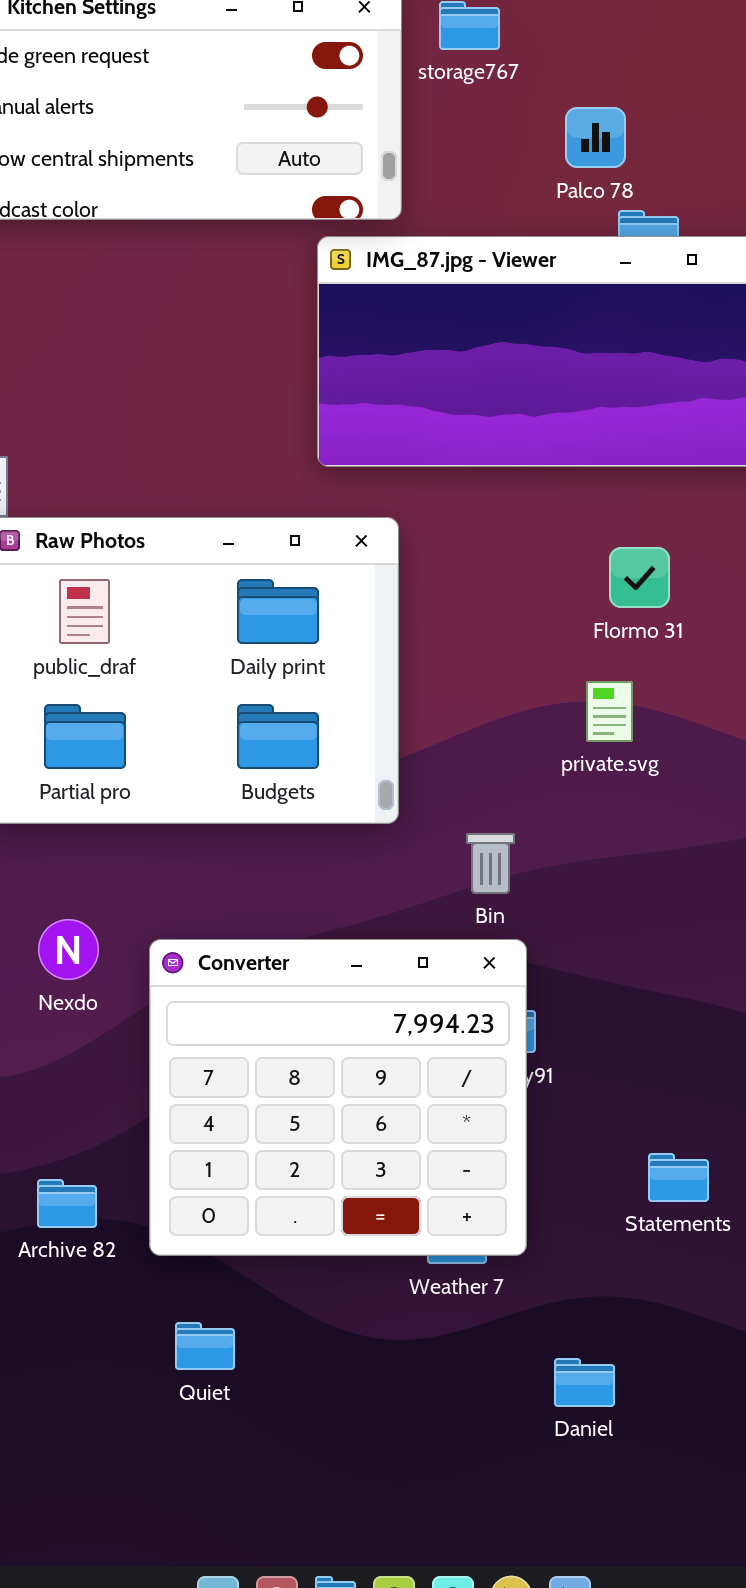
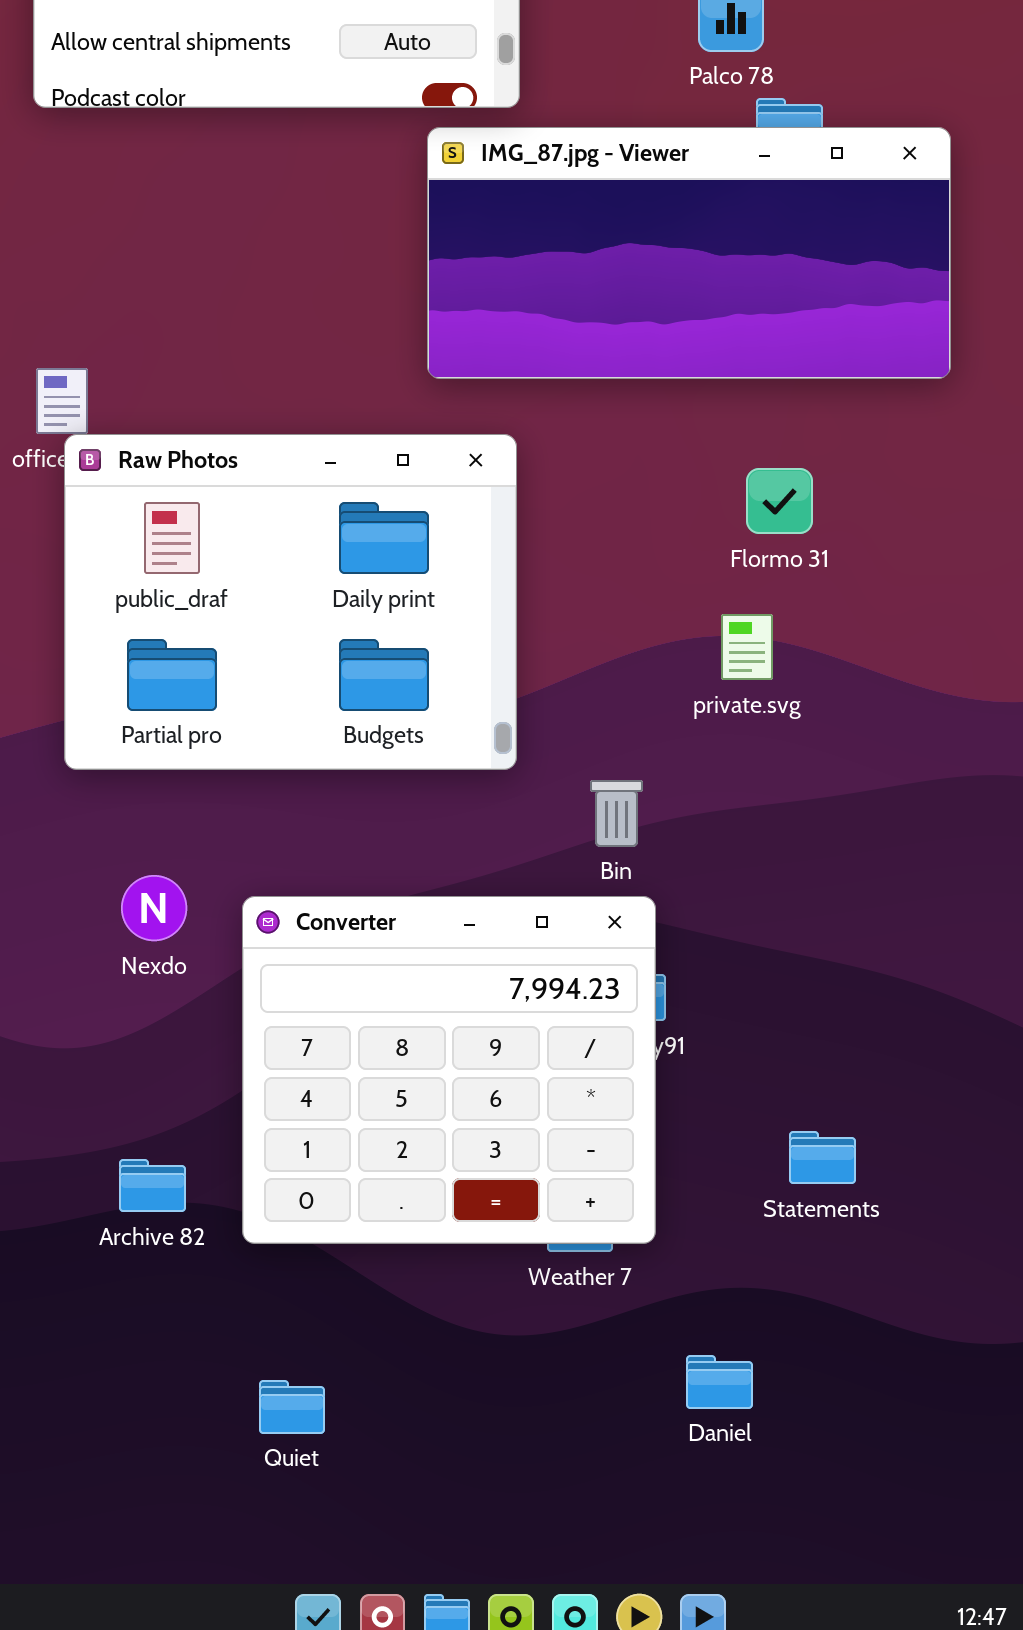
Quiet: [175,1322,235,1370] -> [259,1380,325,1434], moved

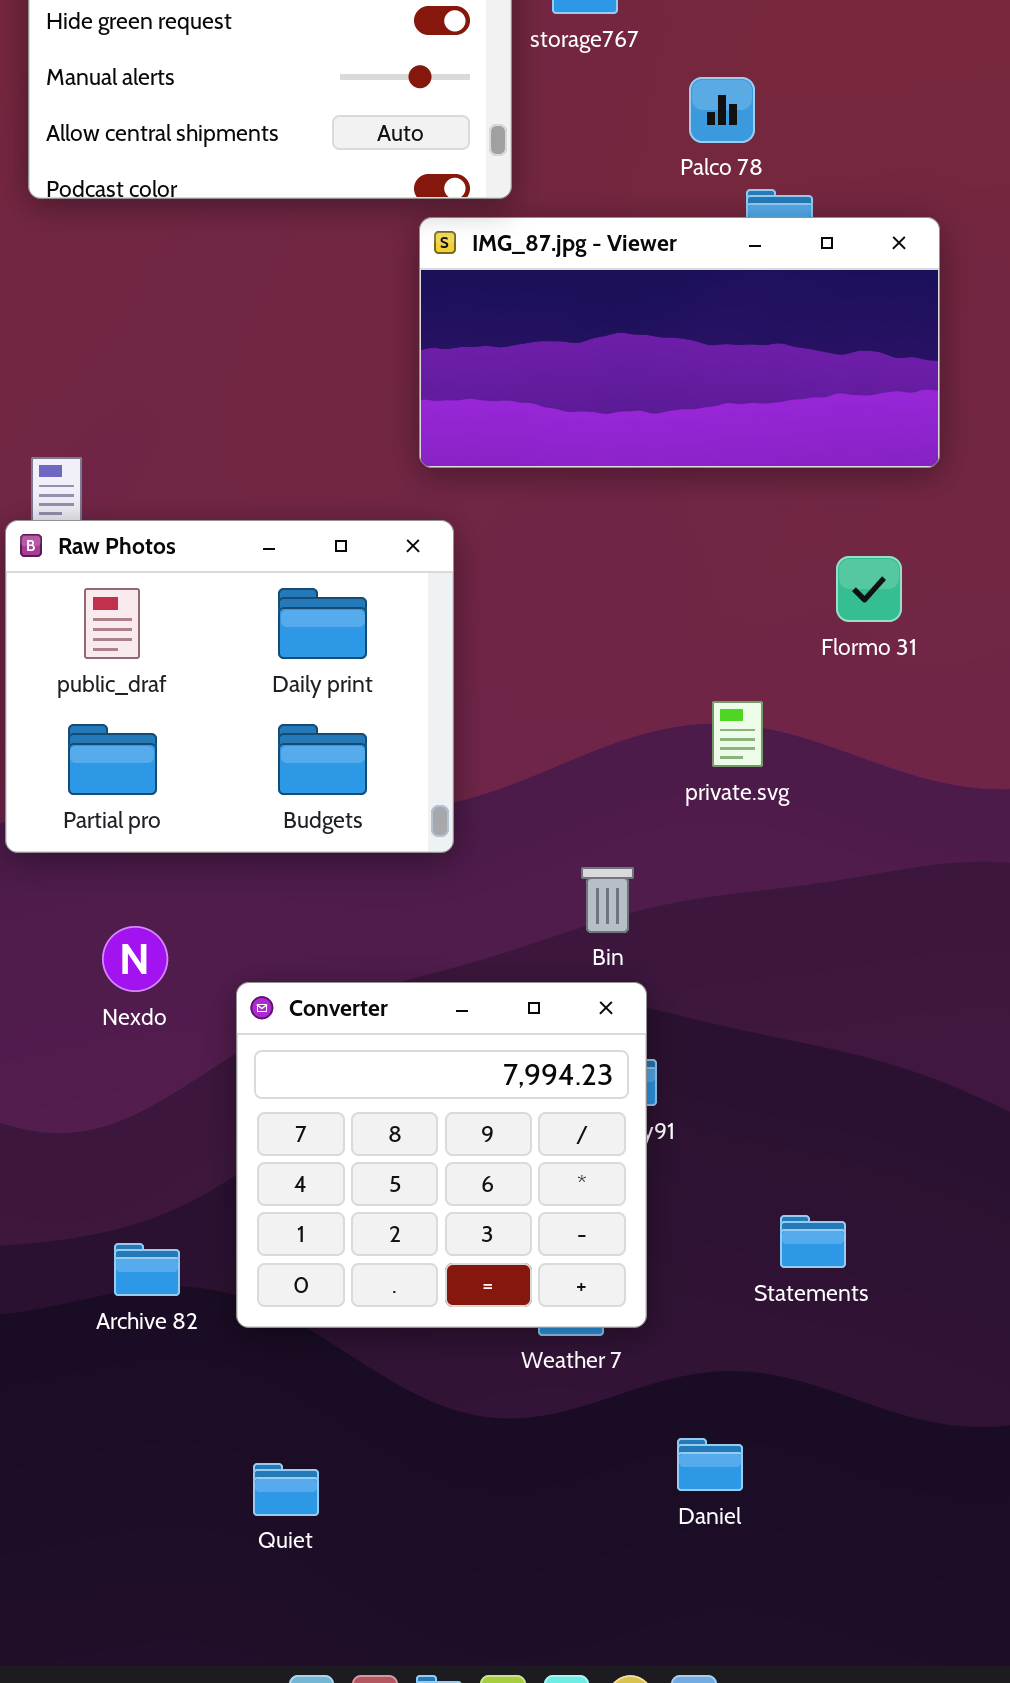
Raw Photos: [64,434,517,770] -> [5,520,454,853], moved
Flormo 31: [746,468,813,534] -> [836,556,902,622], moved
Nexdo: [121,875,187,941] -> [102,926,168,992], moved

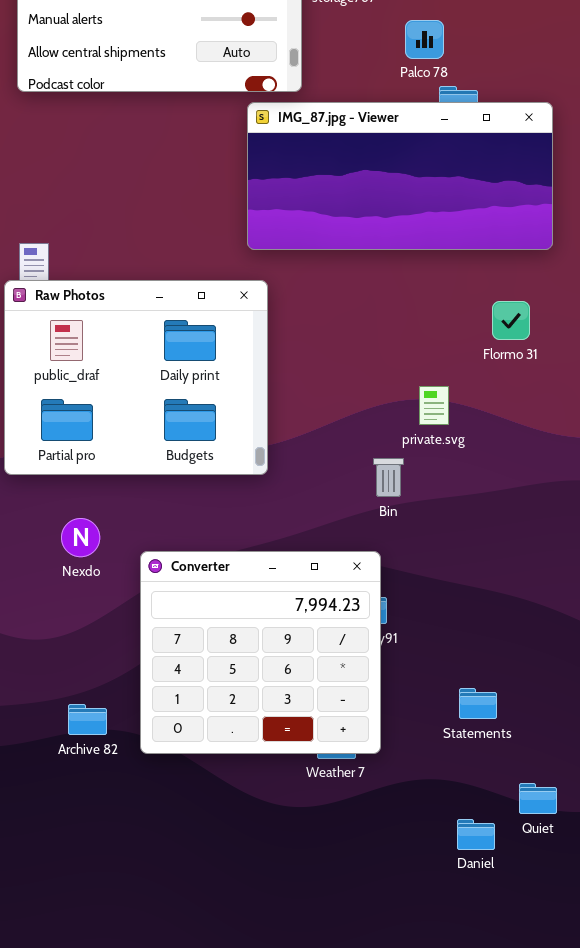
Bin: [581,867,634,933] -> [373,458,404,497], moved
Daniel: [677,1438,743,1491] -> [457,819,495,850], moved
Quiet: [253,1463,319,1516] -> [519,783,557,814], moved

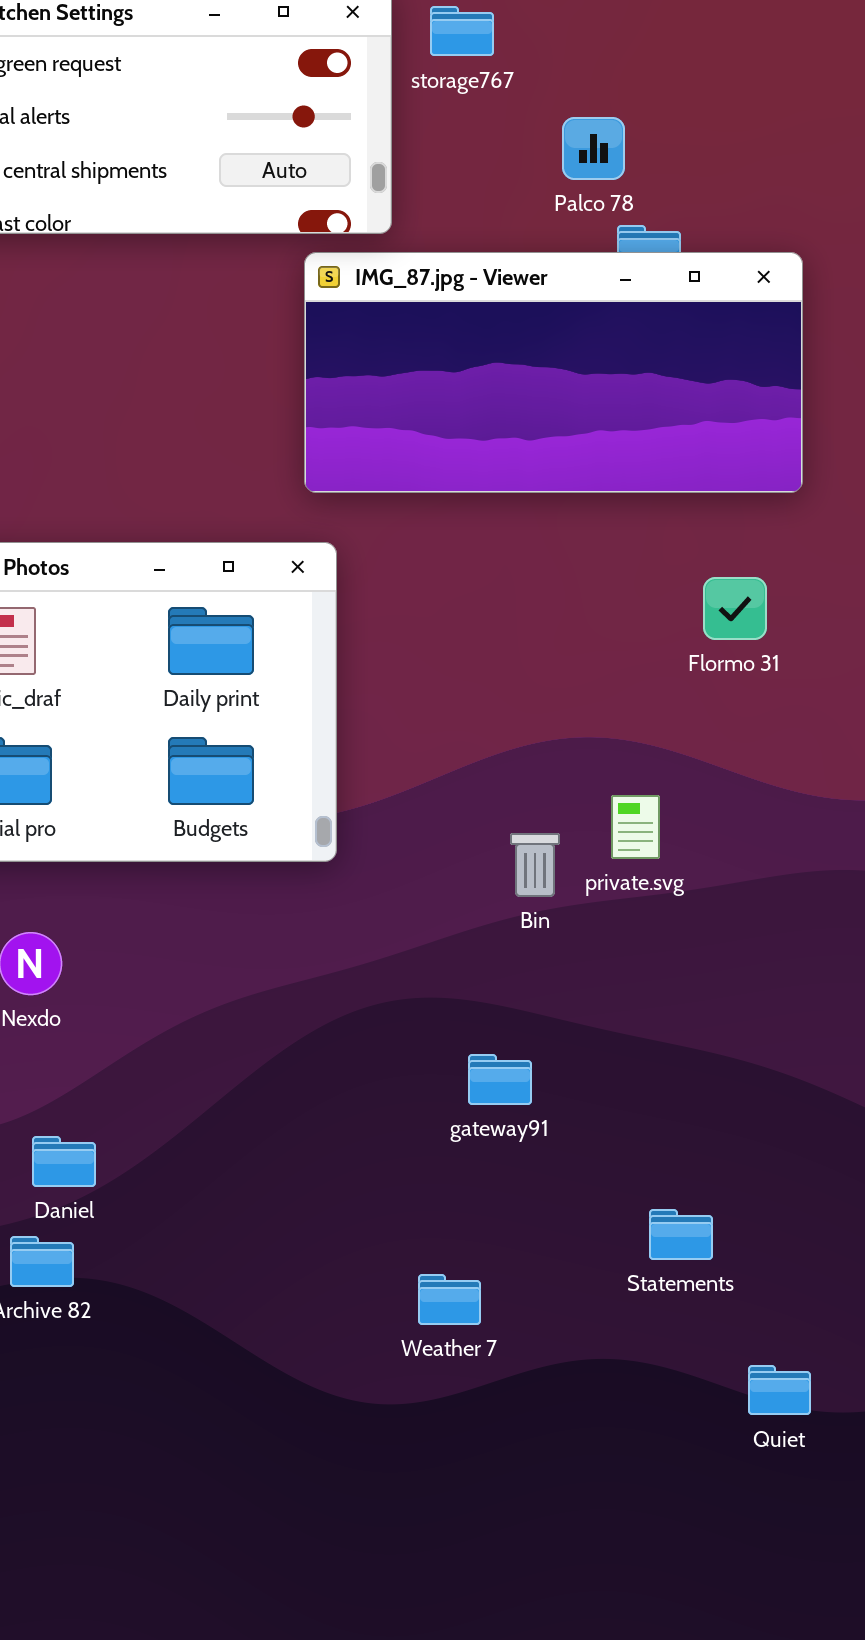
private.svg: [419,386,449,425] -> [611,795,660,859], moved
Converter: [140,551,381,754] -> none, closed
Daniel: [457,819,495,850] -> [32,1136,96,1187], moved

